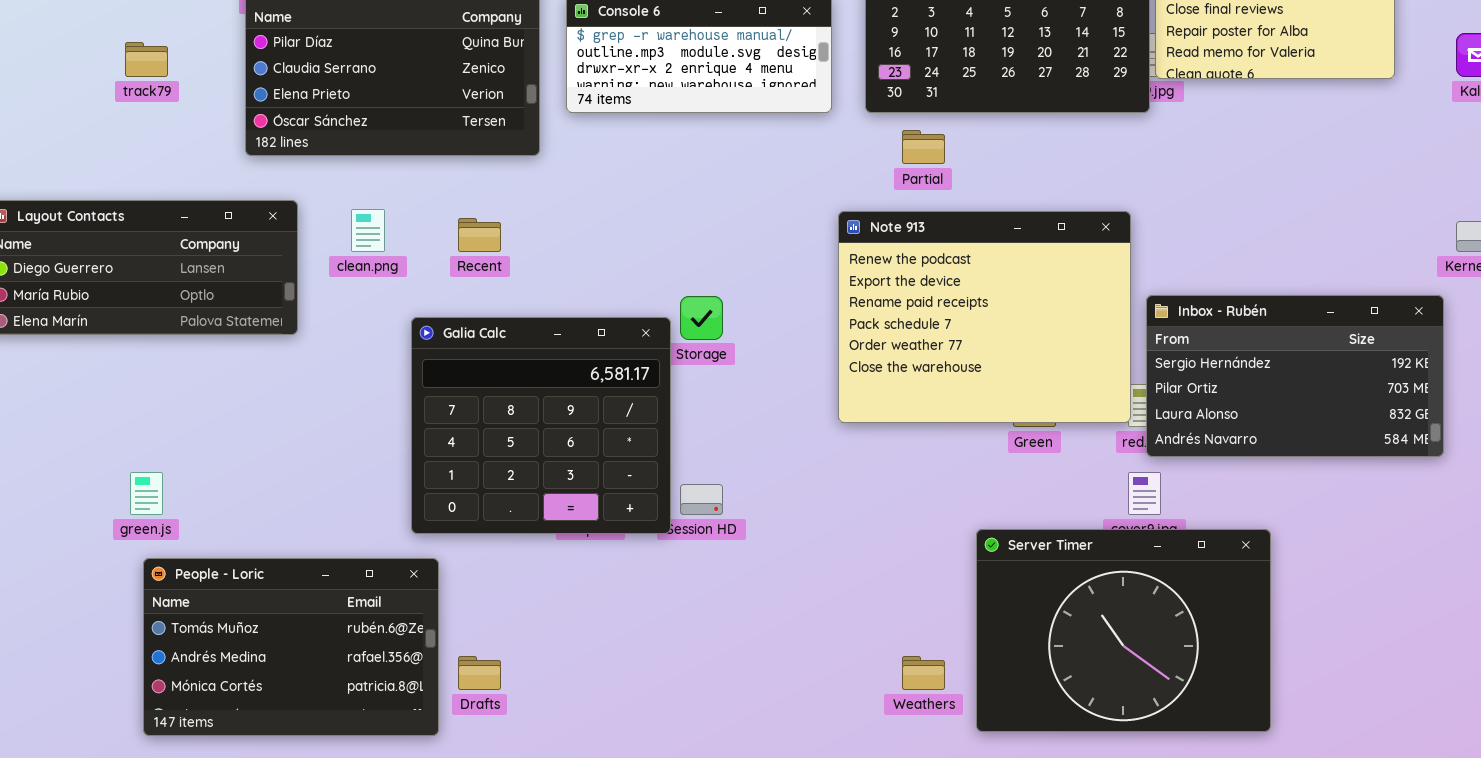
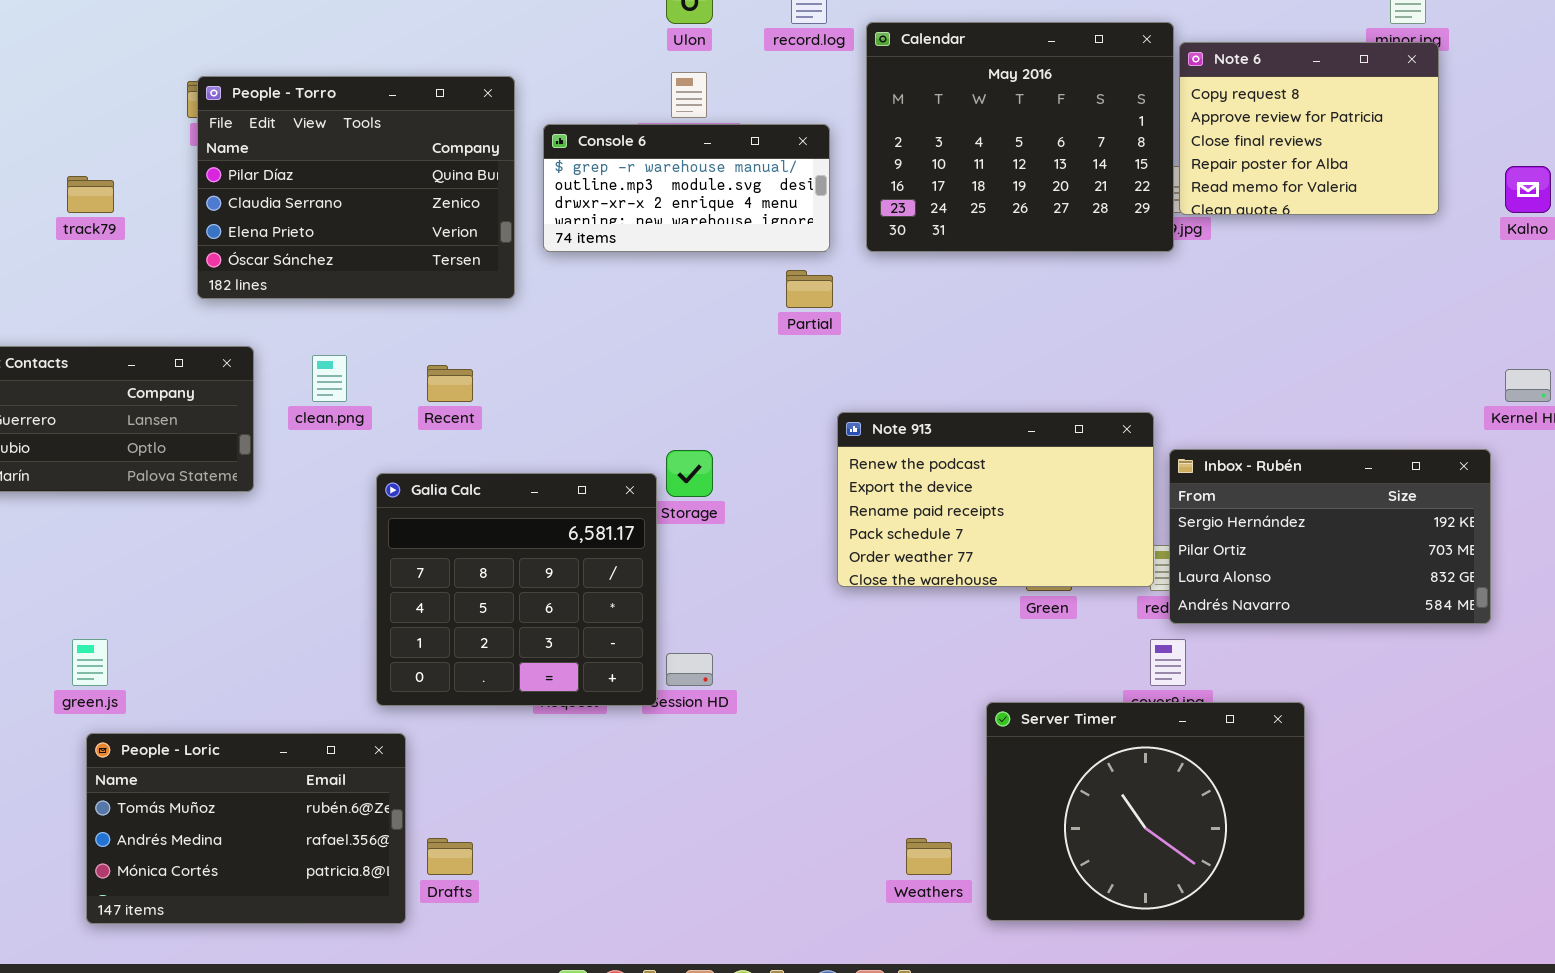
Partial: [902,130,945,164] -> [786,270,833,308], moved
Note 913: [838,211,1131,423] -> [837,412,1154,587], resized

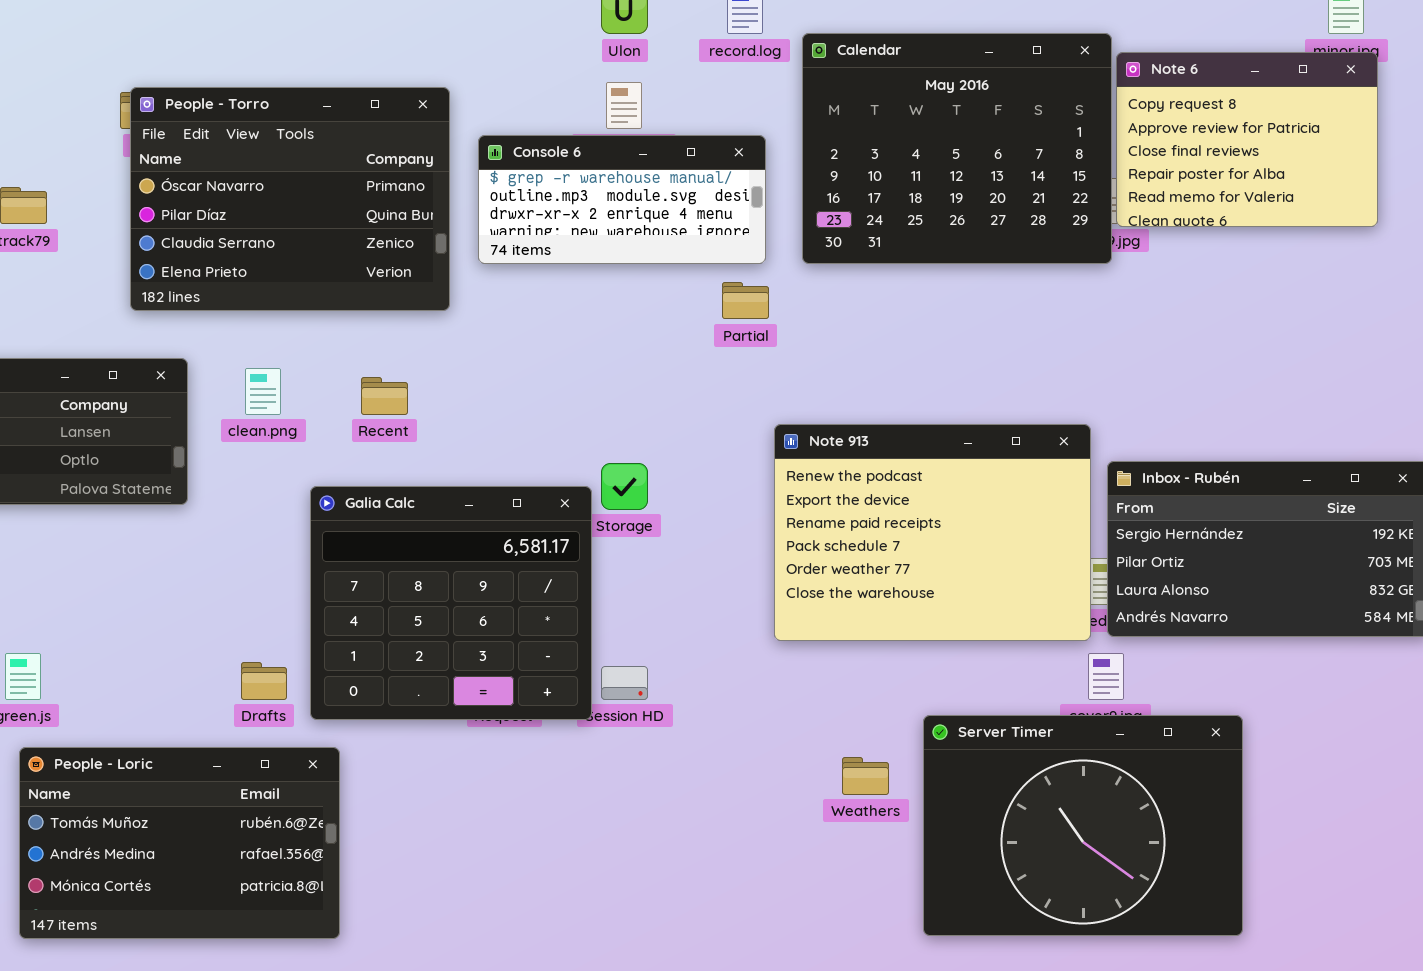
People - Torro: [197,76,515,299] -> [130,87,450,311], scrolled up 1 row
Note 913: [837,412,1154,587] -> [774,424,1091,641], resized
Drafts: [427,838,473,875] -> [241,662,287,700], moved
Weathers: [906,838,952,875] -> [842,757,889,795], moved

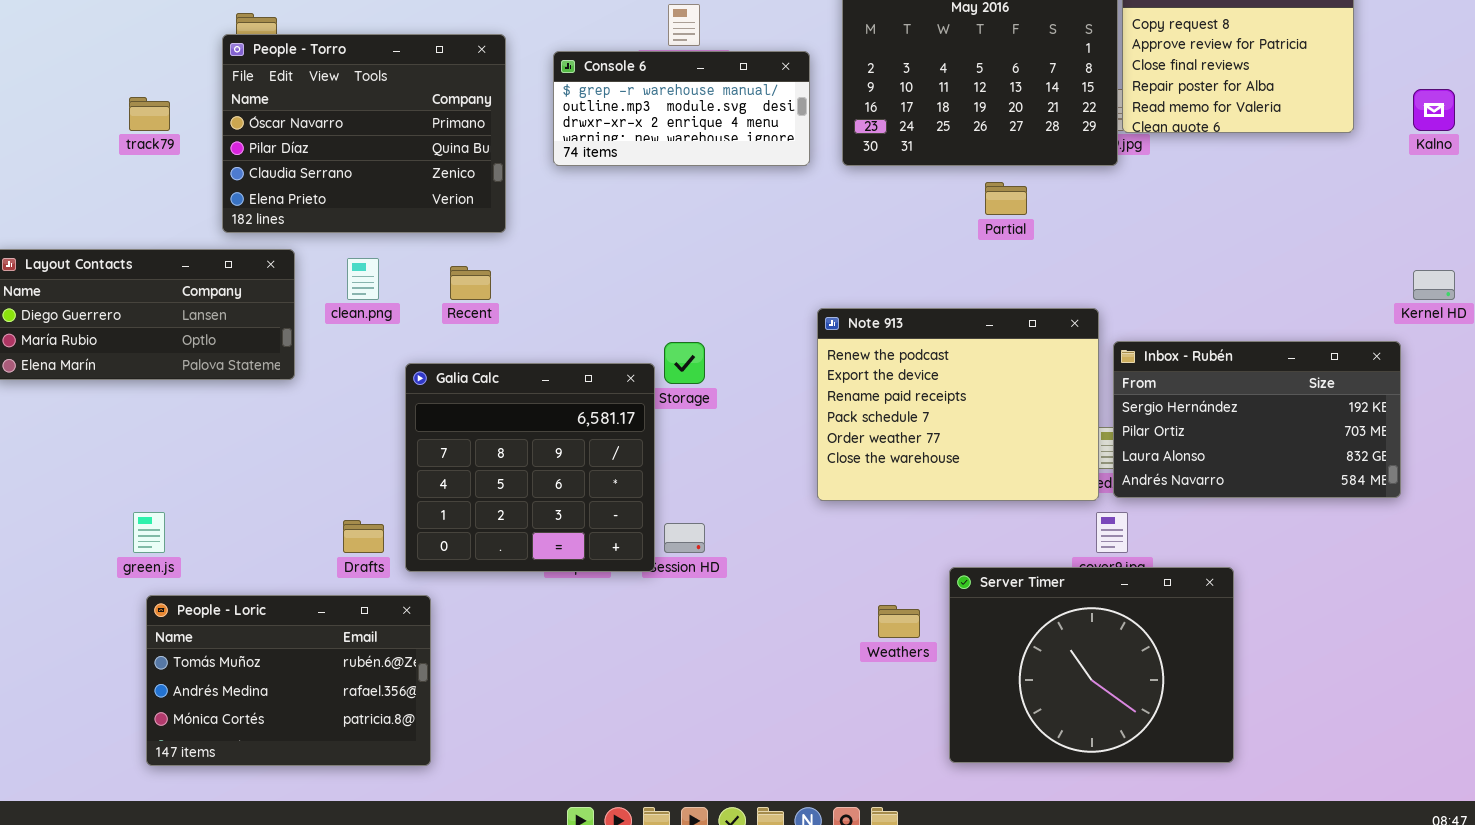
People - Torro: [130,87,450,311] -> [222,34,506,233], moved
Partial: [722,282,769,319] -> [985,182,1027,215], moved

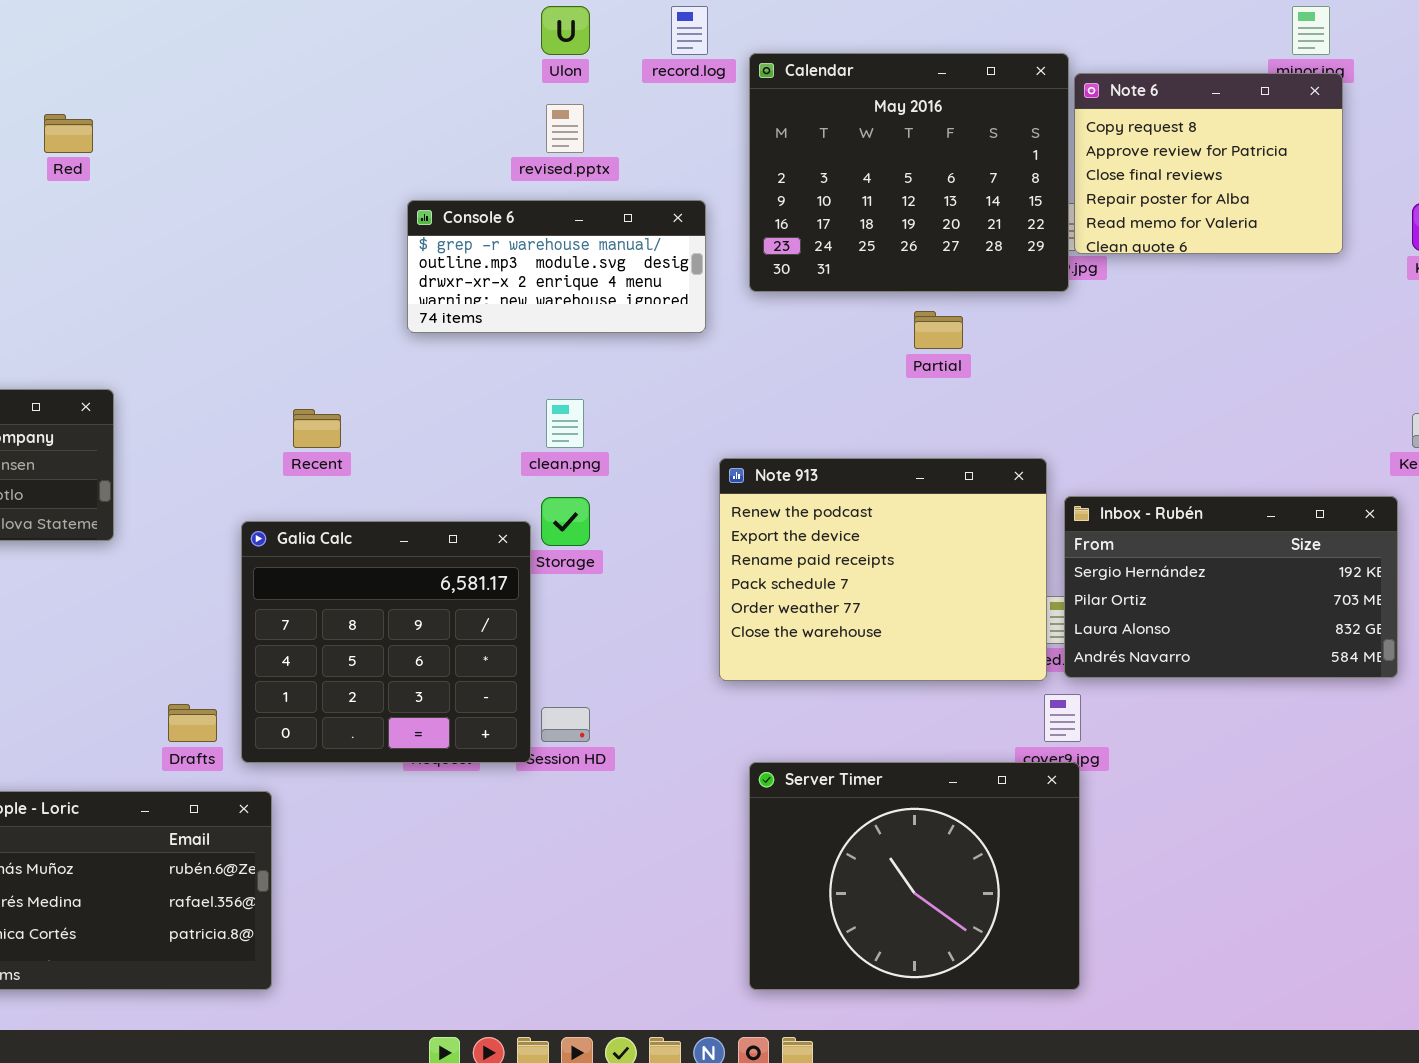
People - Torro: [222,34,506,233] -> none, closed
Console 6: [553,51,810,166] -> [407,200,706,333], moved
clean.png: [347,258,379,300] -> [546,399,584,448], moved
Server Timer: [949,567,1234,763] -> [749,762,1080,990], moved

